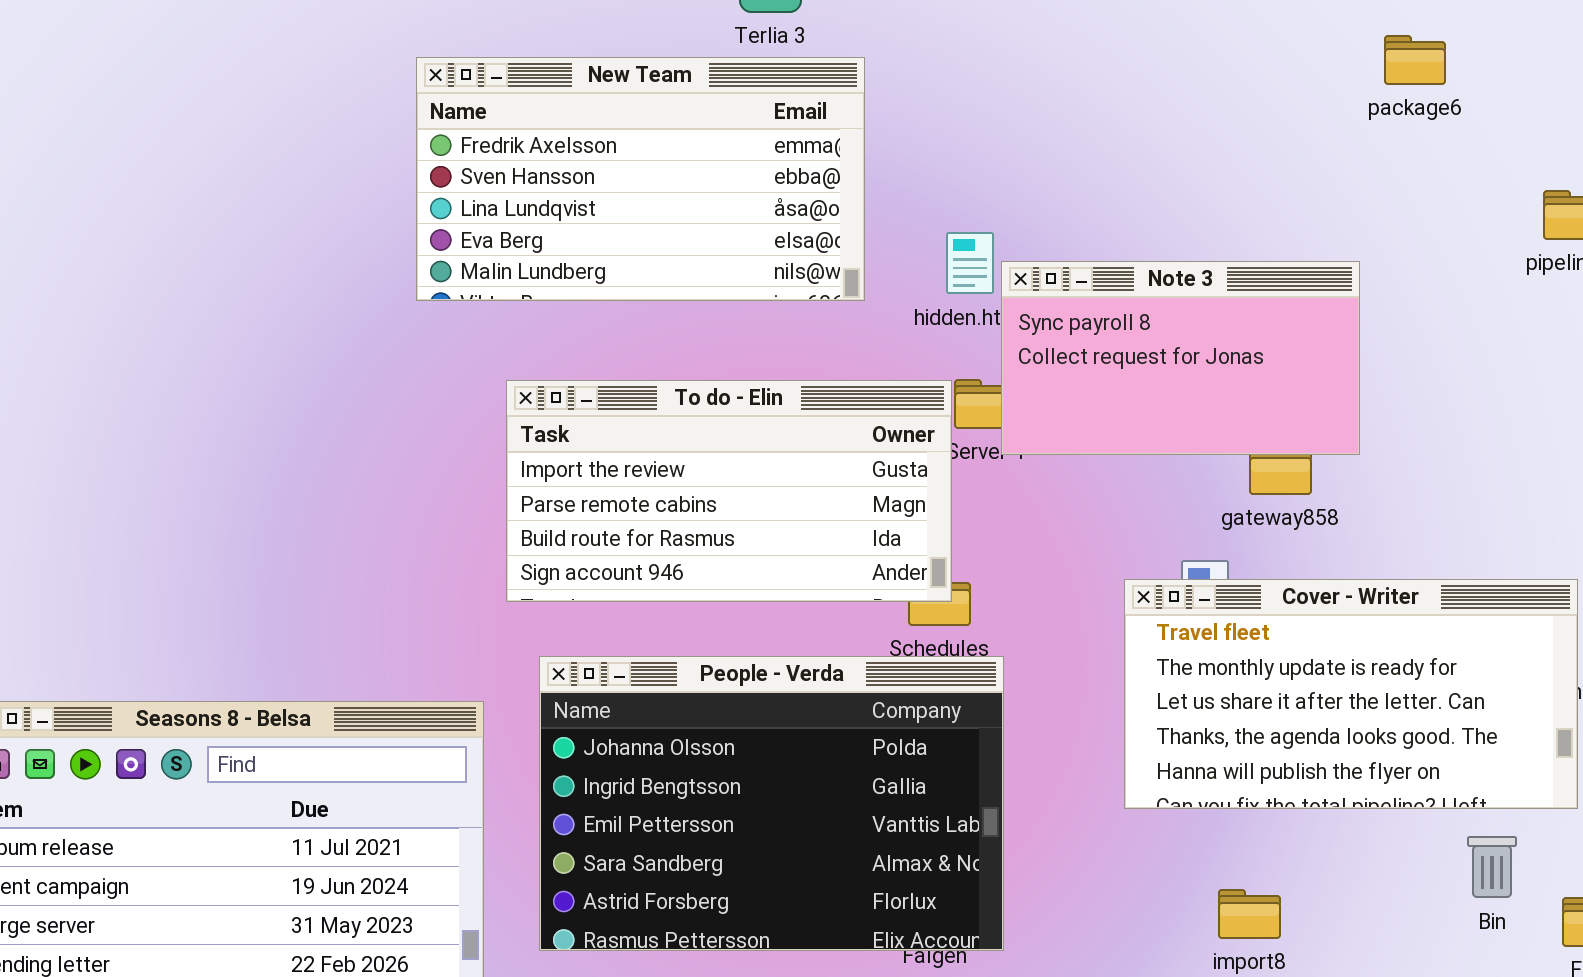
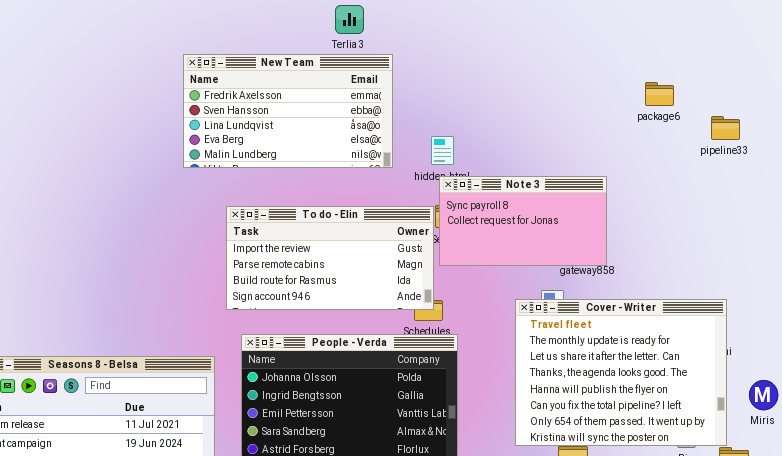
package6: [1384,35,1446,85] -> [645,82,674,106], moved
Note 3: [1001,261,1360,455] -> [439,176,607,266], moved
Cover - Writer: [1124,579,1578,809] -> [515,299,727,446], resized

